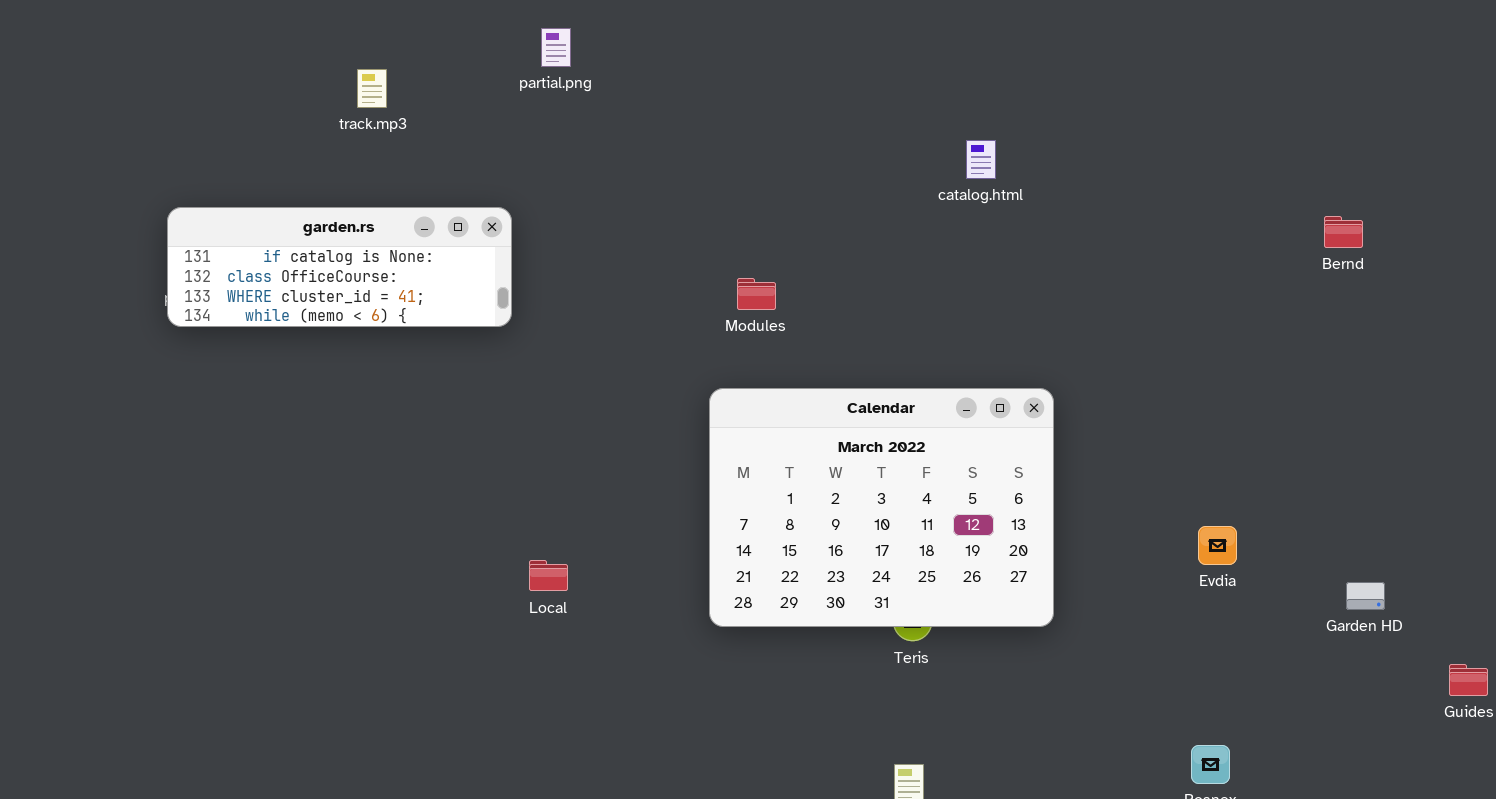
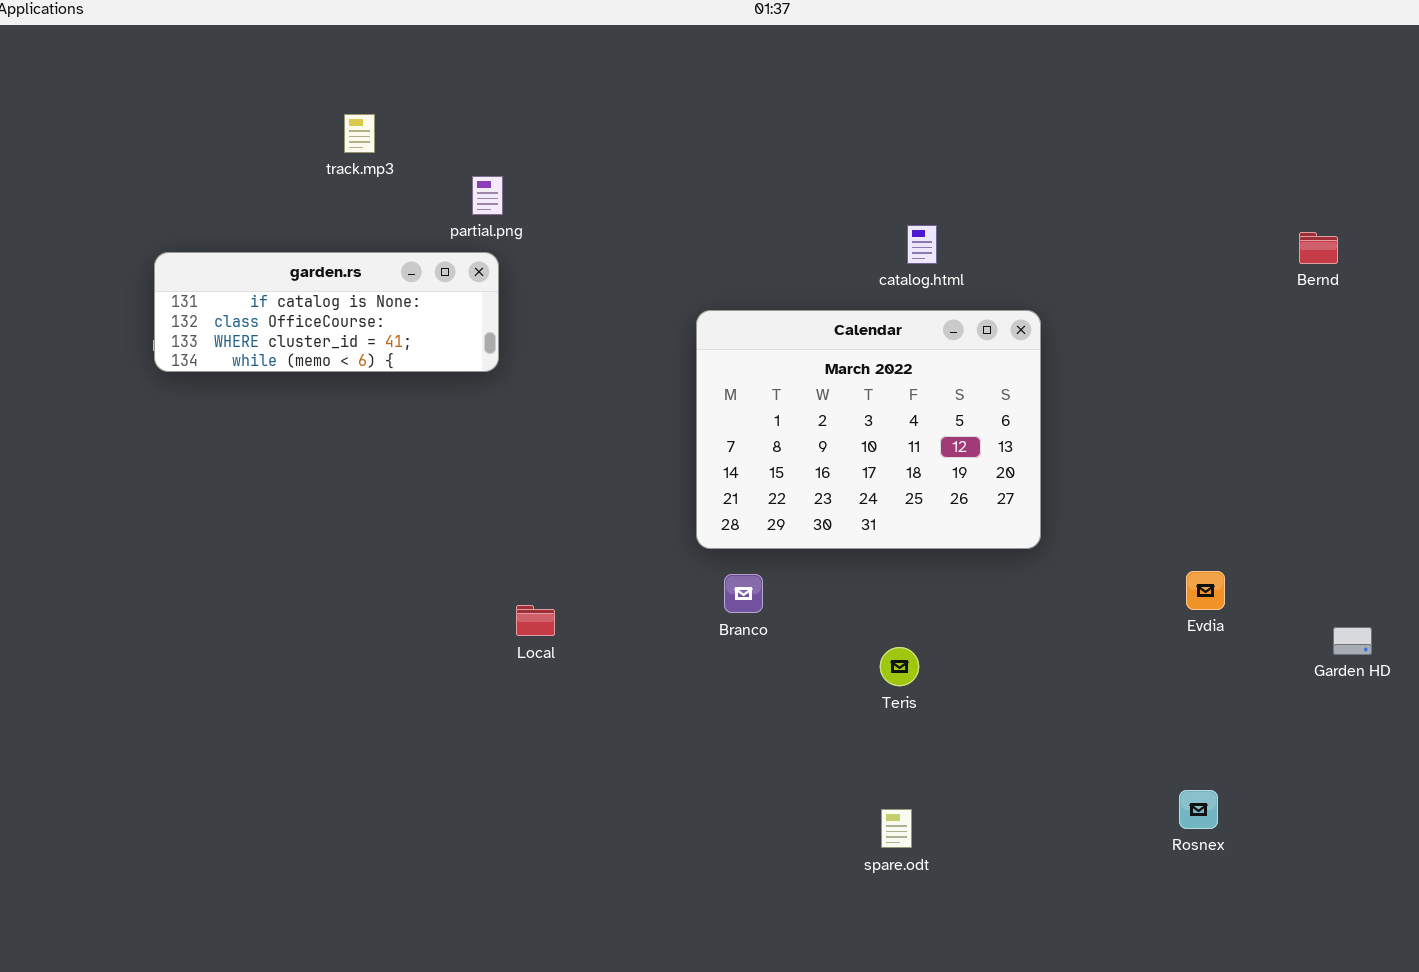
partial.png: [541,28,571,67] -> [472,176,503,215], moved
catalog.html: [966,140,996,179] -> [907,225,937,264], moved
Bernd: [1324,216,1363,248] -> [1299,232,1338,264], moved
Calendar: [709,388,1054,627] -> [696,310,1041,549], moved

